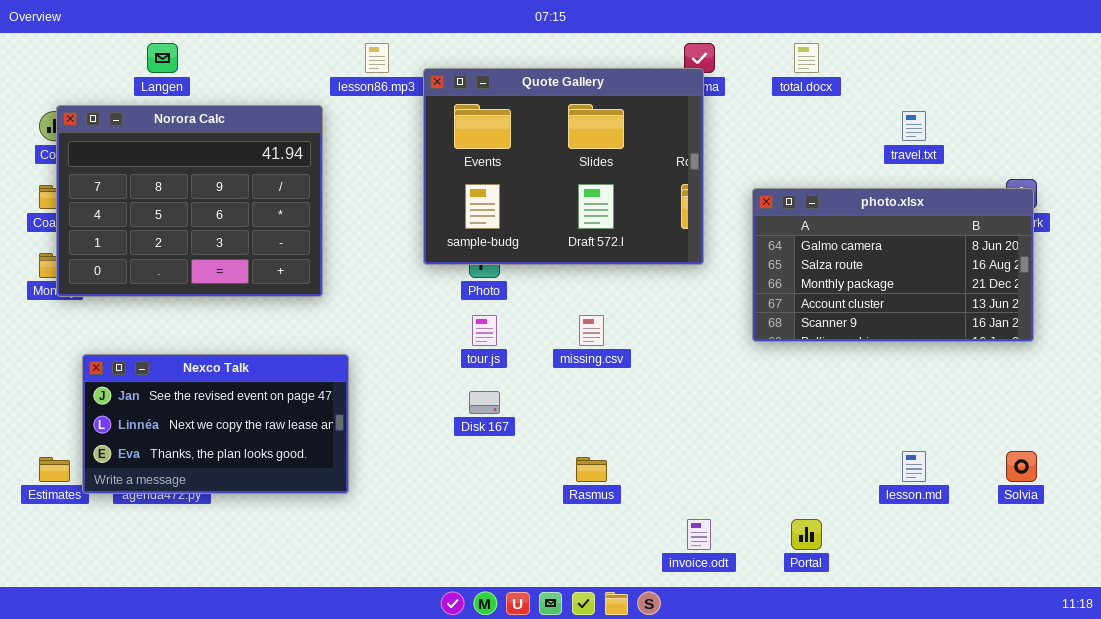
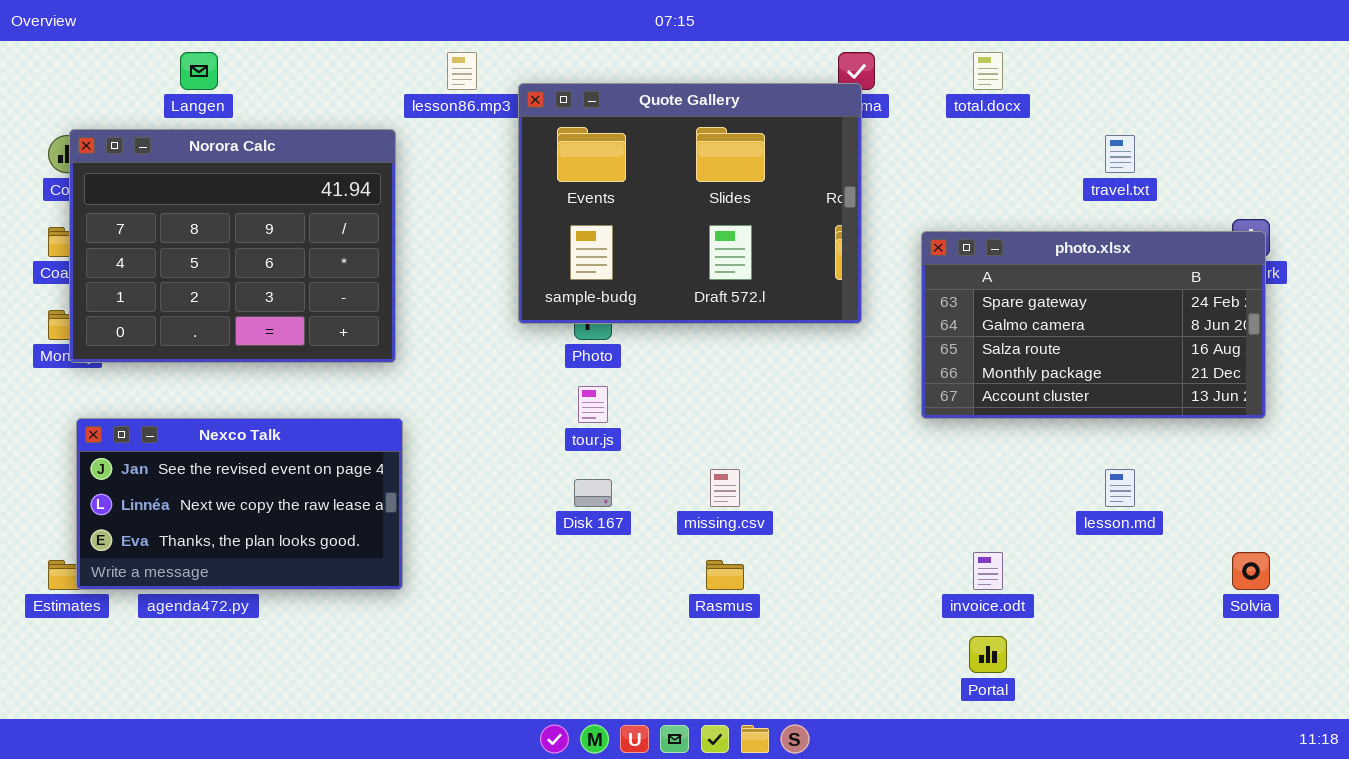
photo.xlsx: [752,188,1034,342] -> [921,231,1266,419], scrolled up 1 row
missing.csv: [579,315,604,346] -> [710,469,740,507], moved
Nexco Talk: [82,354,349,494] -> [76,418,403,590], moved
lesson.md: [902,451,926,482] -> [1105,469,1135,507], moved
invoice.odt: [687,519,711,550] -> [973,552,1003,590], moved

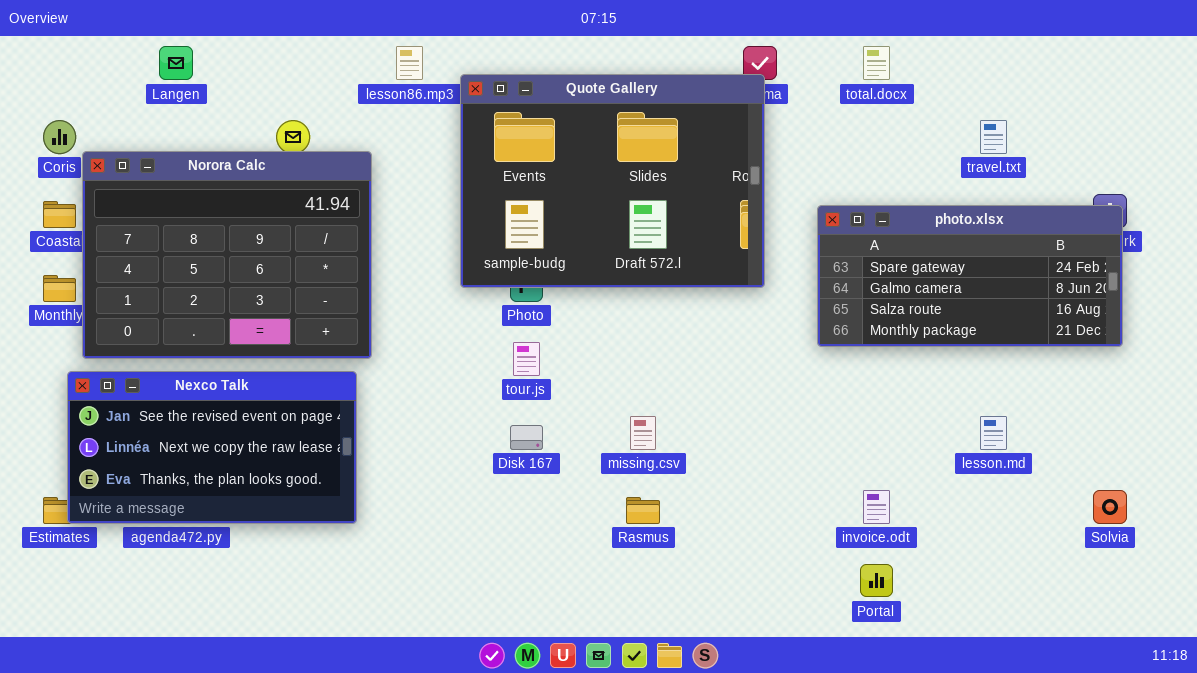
Norora Calc: [69,129,396,363] -> [82,151,372,359], moved
photo.xlsx: [921,231,1266,419] -> [817,205,1123,347], resized

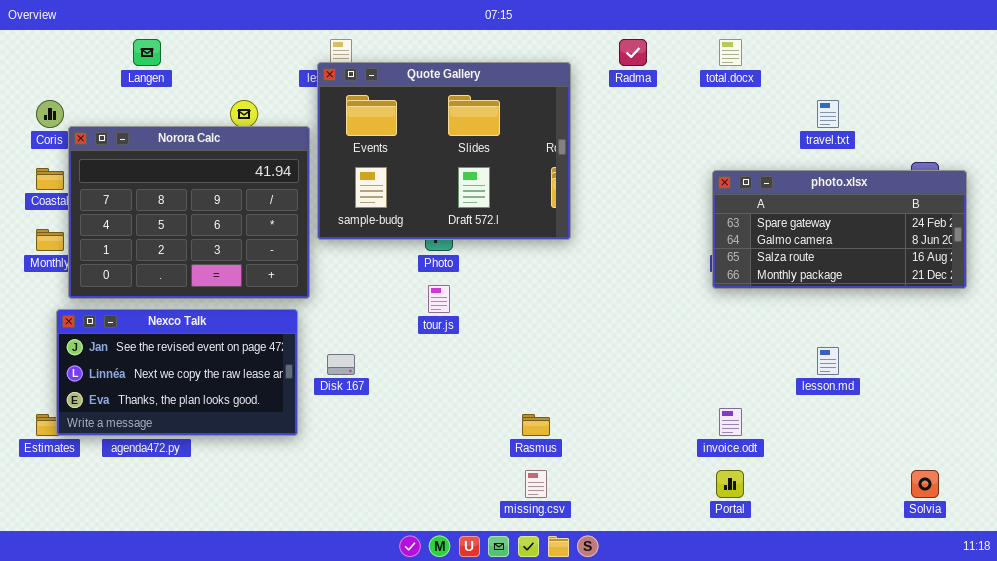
Quote Gallery: [460,74,765,288] -> [317,62,571,240], moved
photo.xlsx: [817,205,1123,347] -> [712,170,967,289], moved
missing.csv: [630,416,656,450] -> [525,470,547,498], moved
Disk 167: [510,425,543,450] -> [327,354,355,375], moved
Solvia: [1093,490,1127,524] -> [911,470,939,498], moved

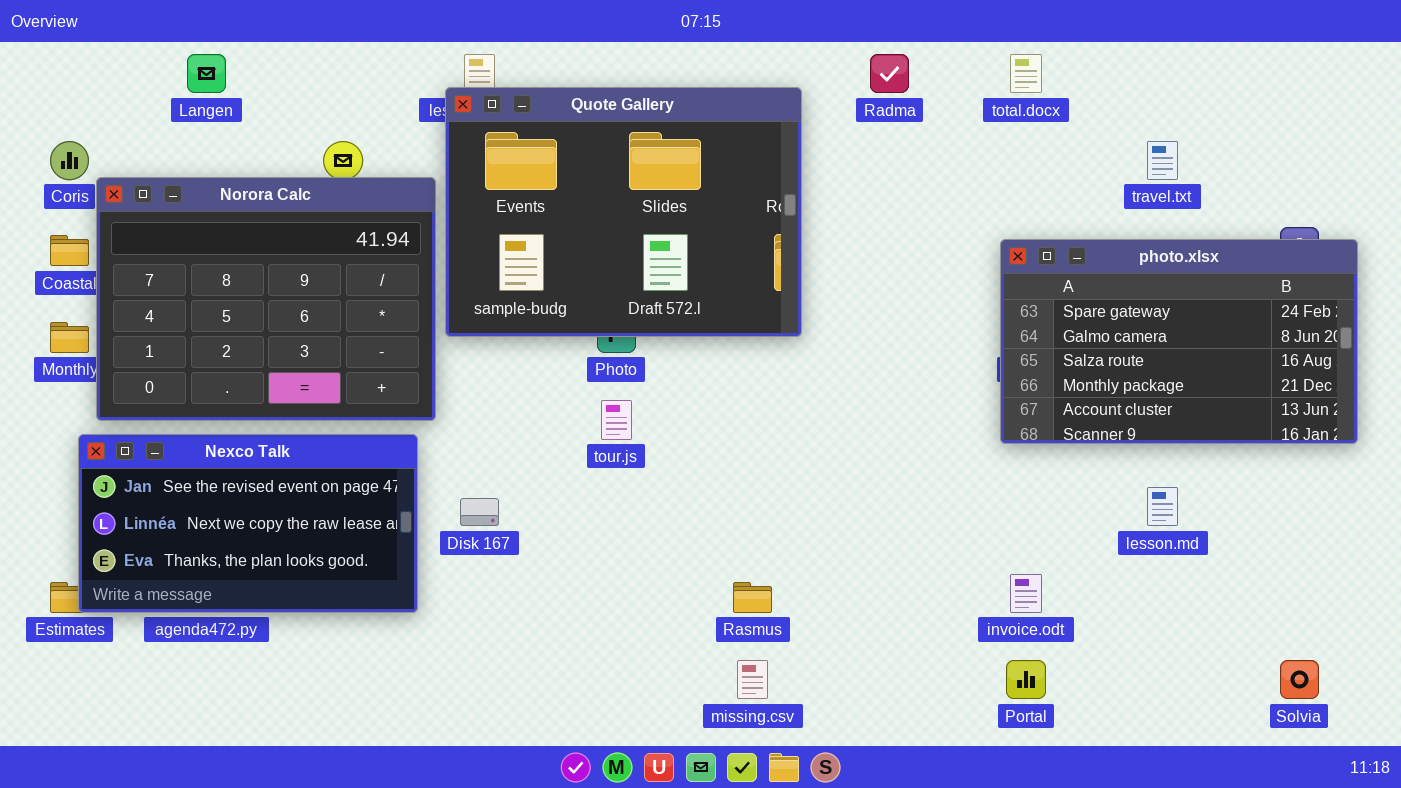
photo.xlsx: [712,170,967,289] -> [1000,239,1358,444], resized

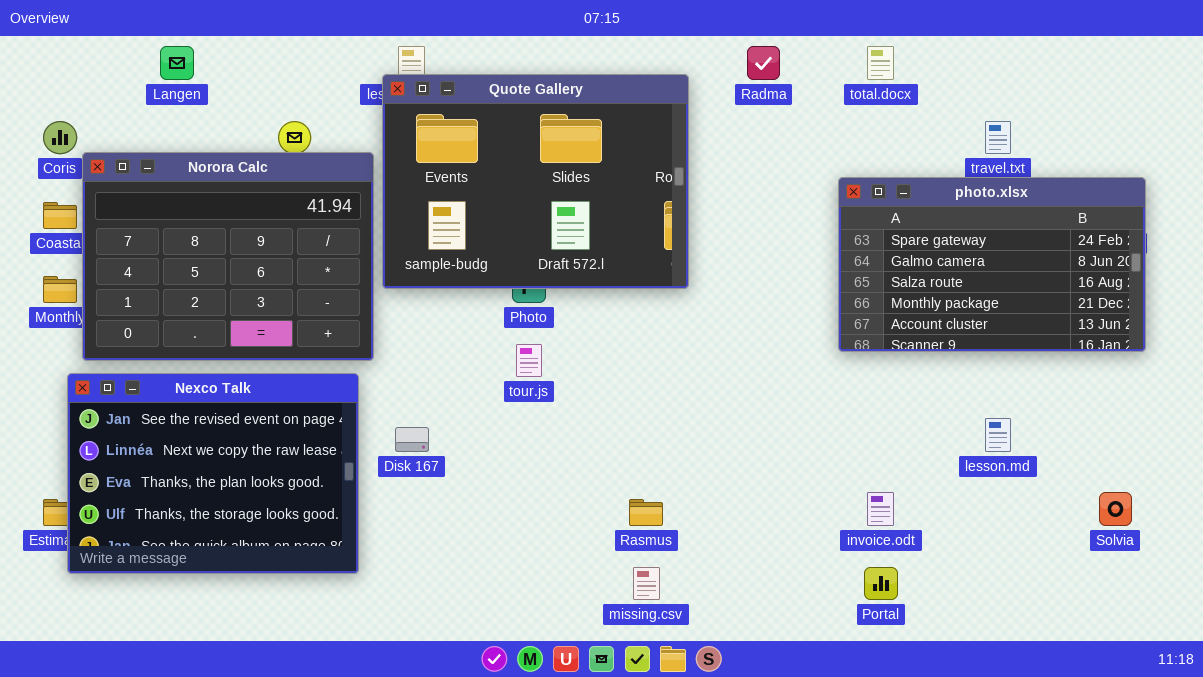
photo.xlsx: [1000,239,1358,444] -> [838,177,1146,352], moved
Nexco Talk: [78,434,418,613] -> [67,373,359,574], resized
Solvia: [1280,660,1319,699] -> [1099,492,1132,526], moved

